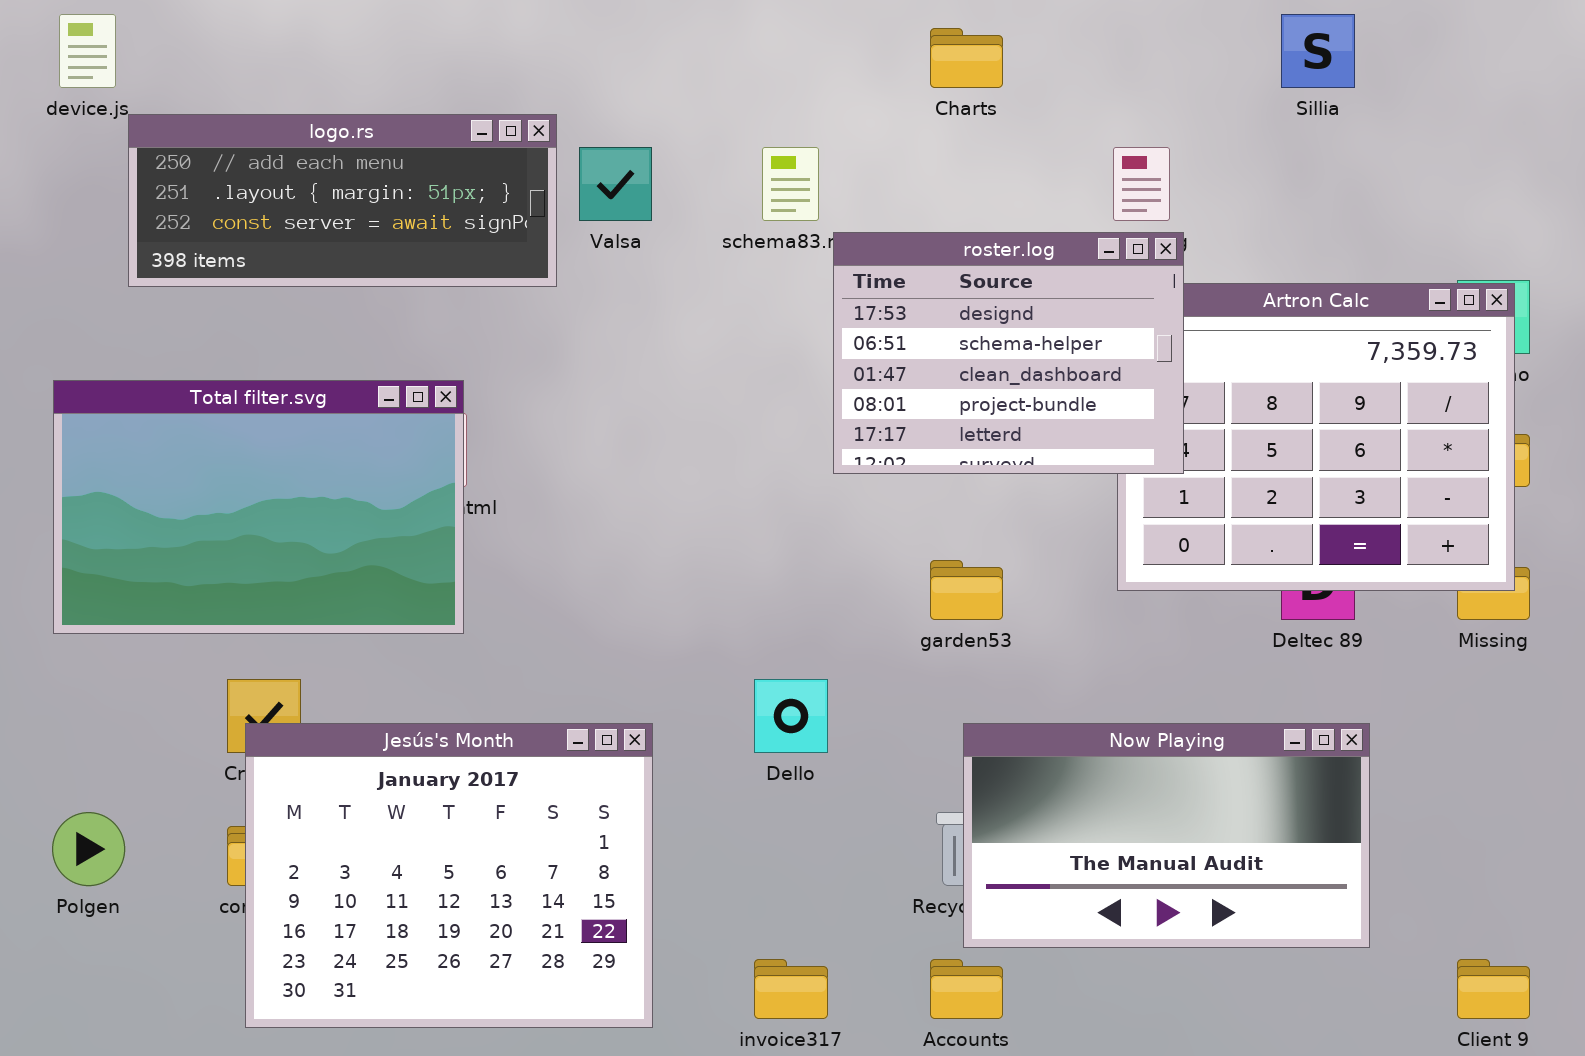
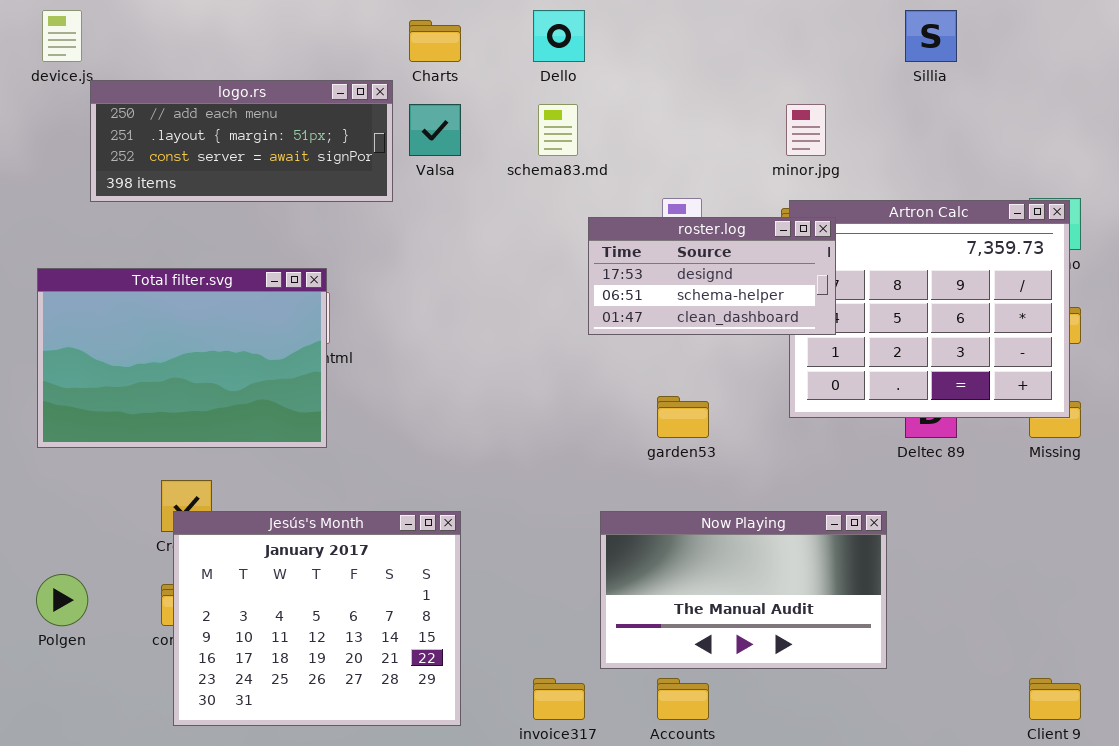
Charts: [930,28,1003,88] -> [409,20,461,62], moved
roster.log: [833,232,1184,474] -> [588,217,836,335], resized
Dello: [754,679,828,753] -> [533,10,585,62], moved
Now Playing: [963,723,1370,948] -> [600,511,887,669], moved

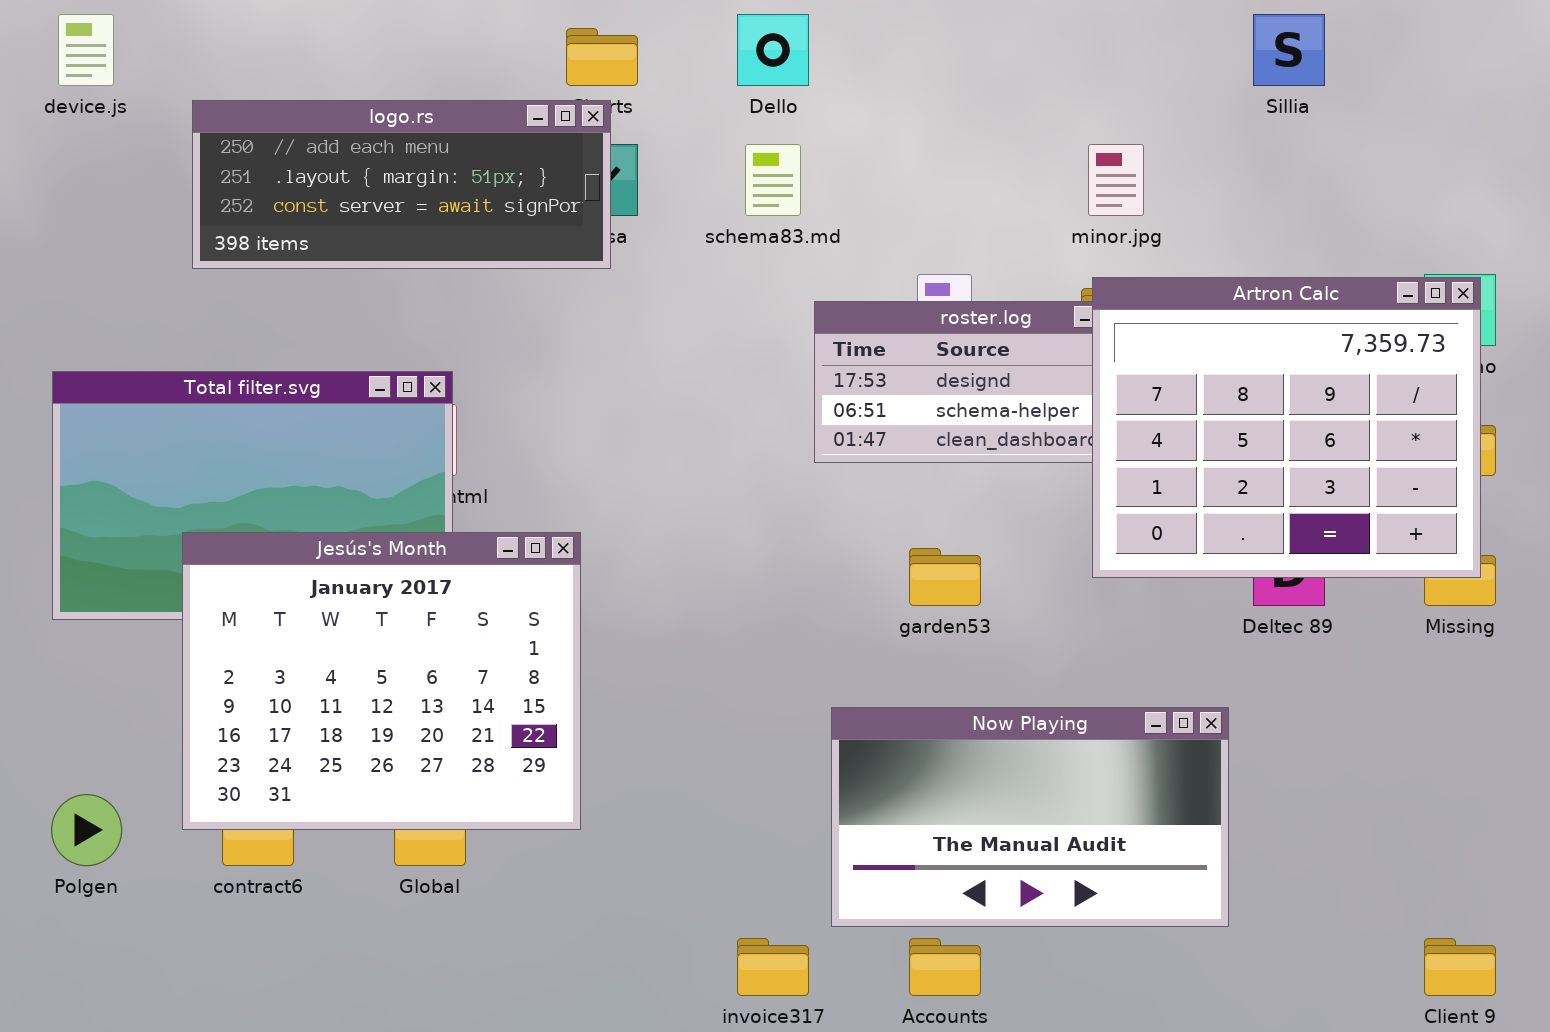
logo.rs: [90,80,393,202] -> [192,100,611,269], moved
Artron Calc: [789,200,1070,418] -> [1092,277,1481,578], raised
Jesús's Month: [173,511,461,726] -> [182,532,581,830], moved

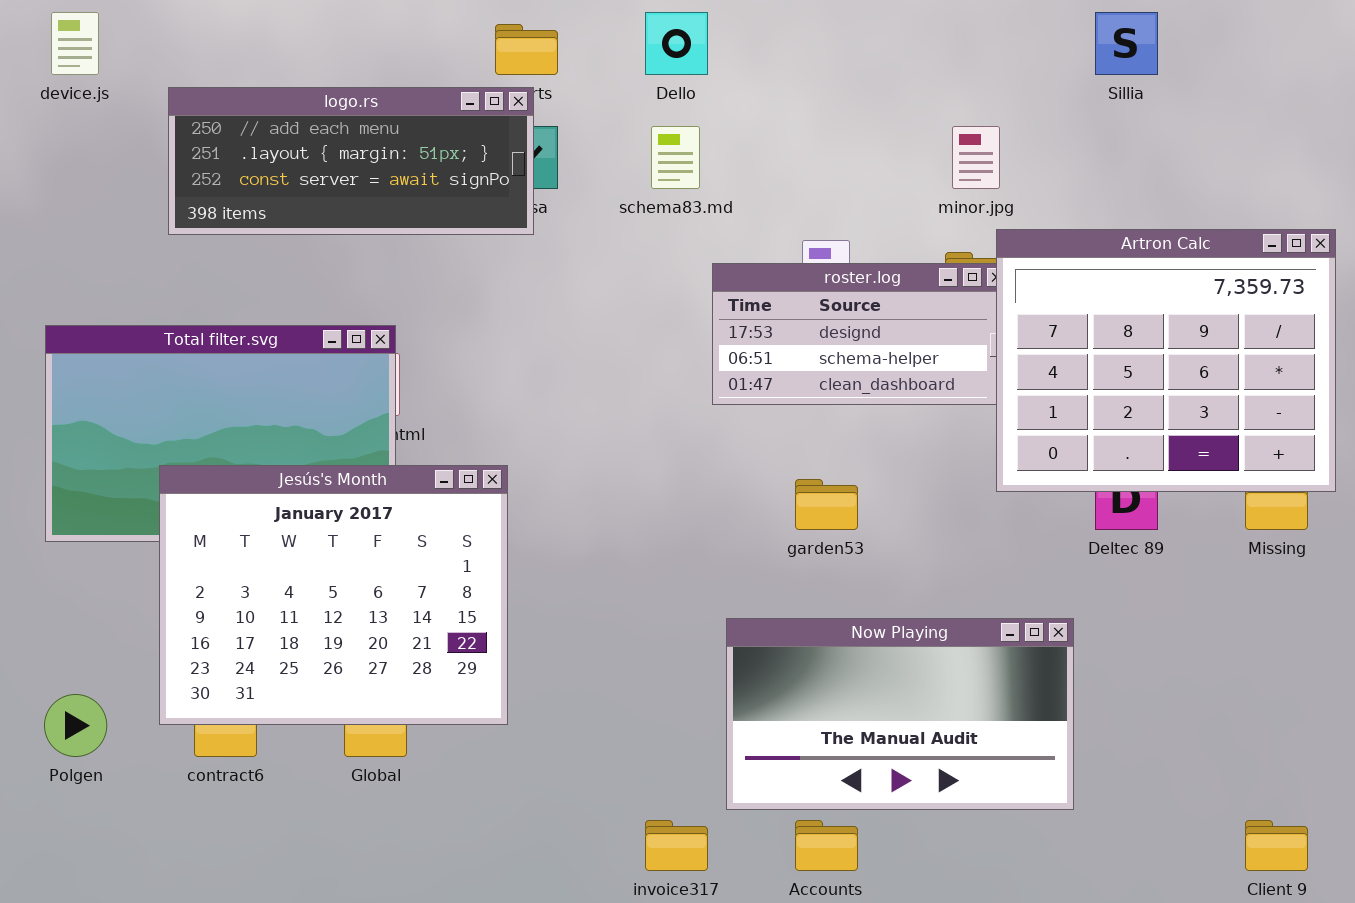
Artron Calc: [1092,277,1481,578] -> [996,229,1336,492], moved

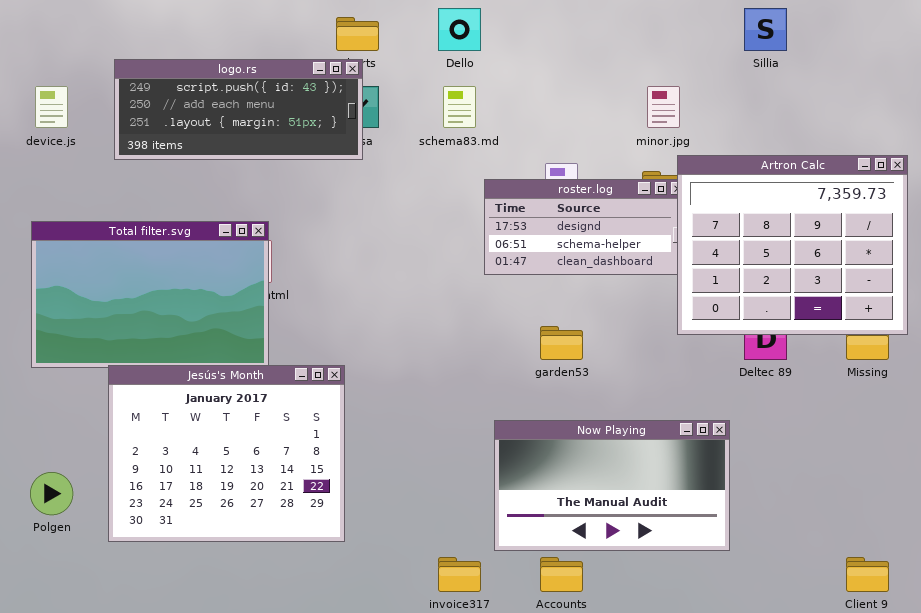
device.js: [51,12,99,75] -> [35,86,68,128], moved
logo.rs: [168,87,534,235] -> [114,59,363,160], scrolled up 1 row
Jesús's Month: [159,465,508,725] -> [108,365,345,542], moved

